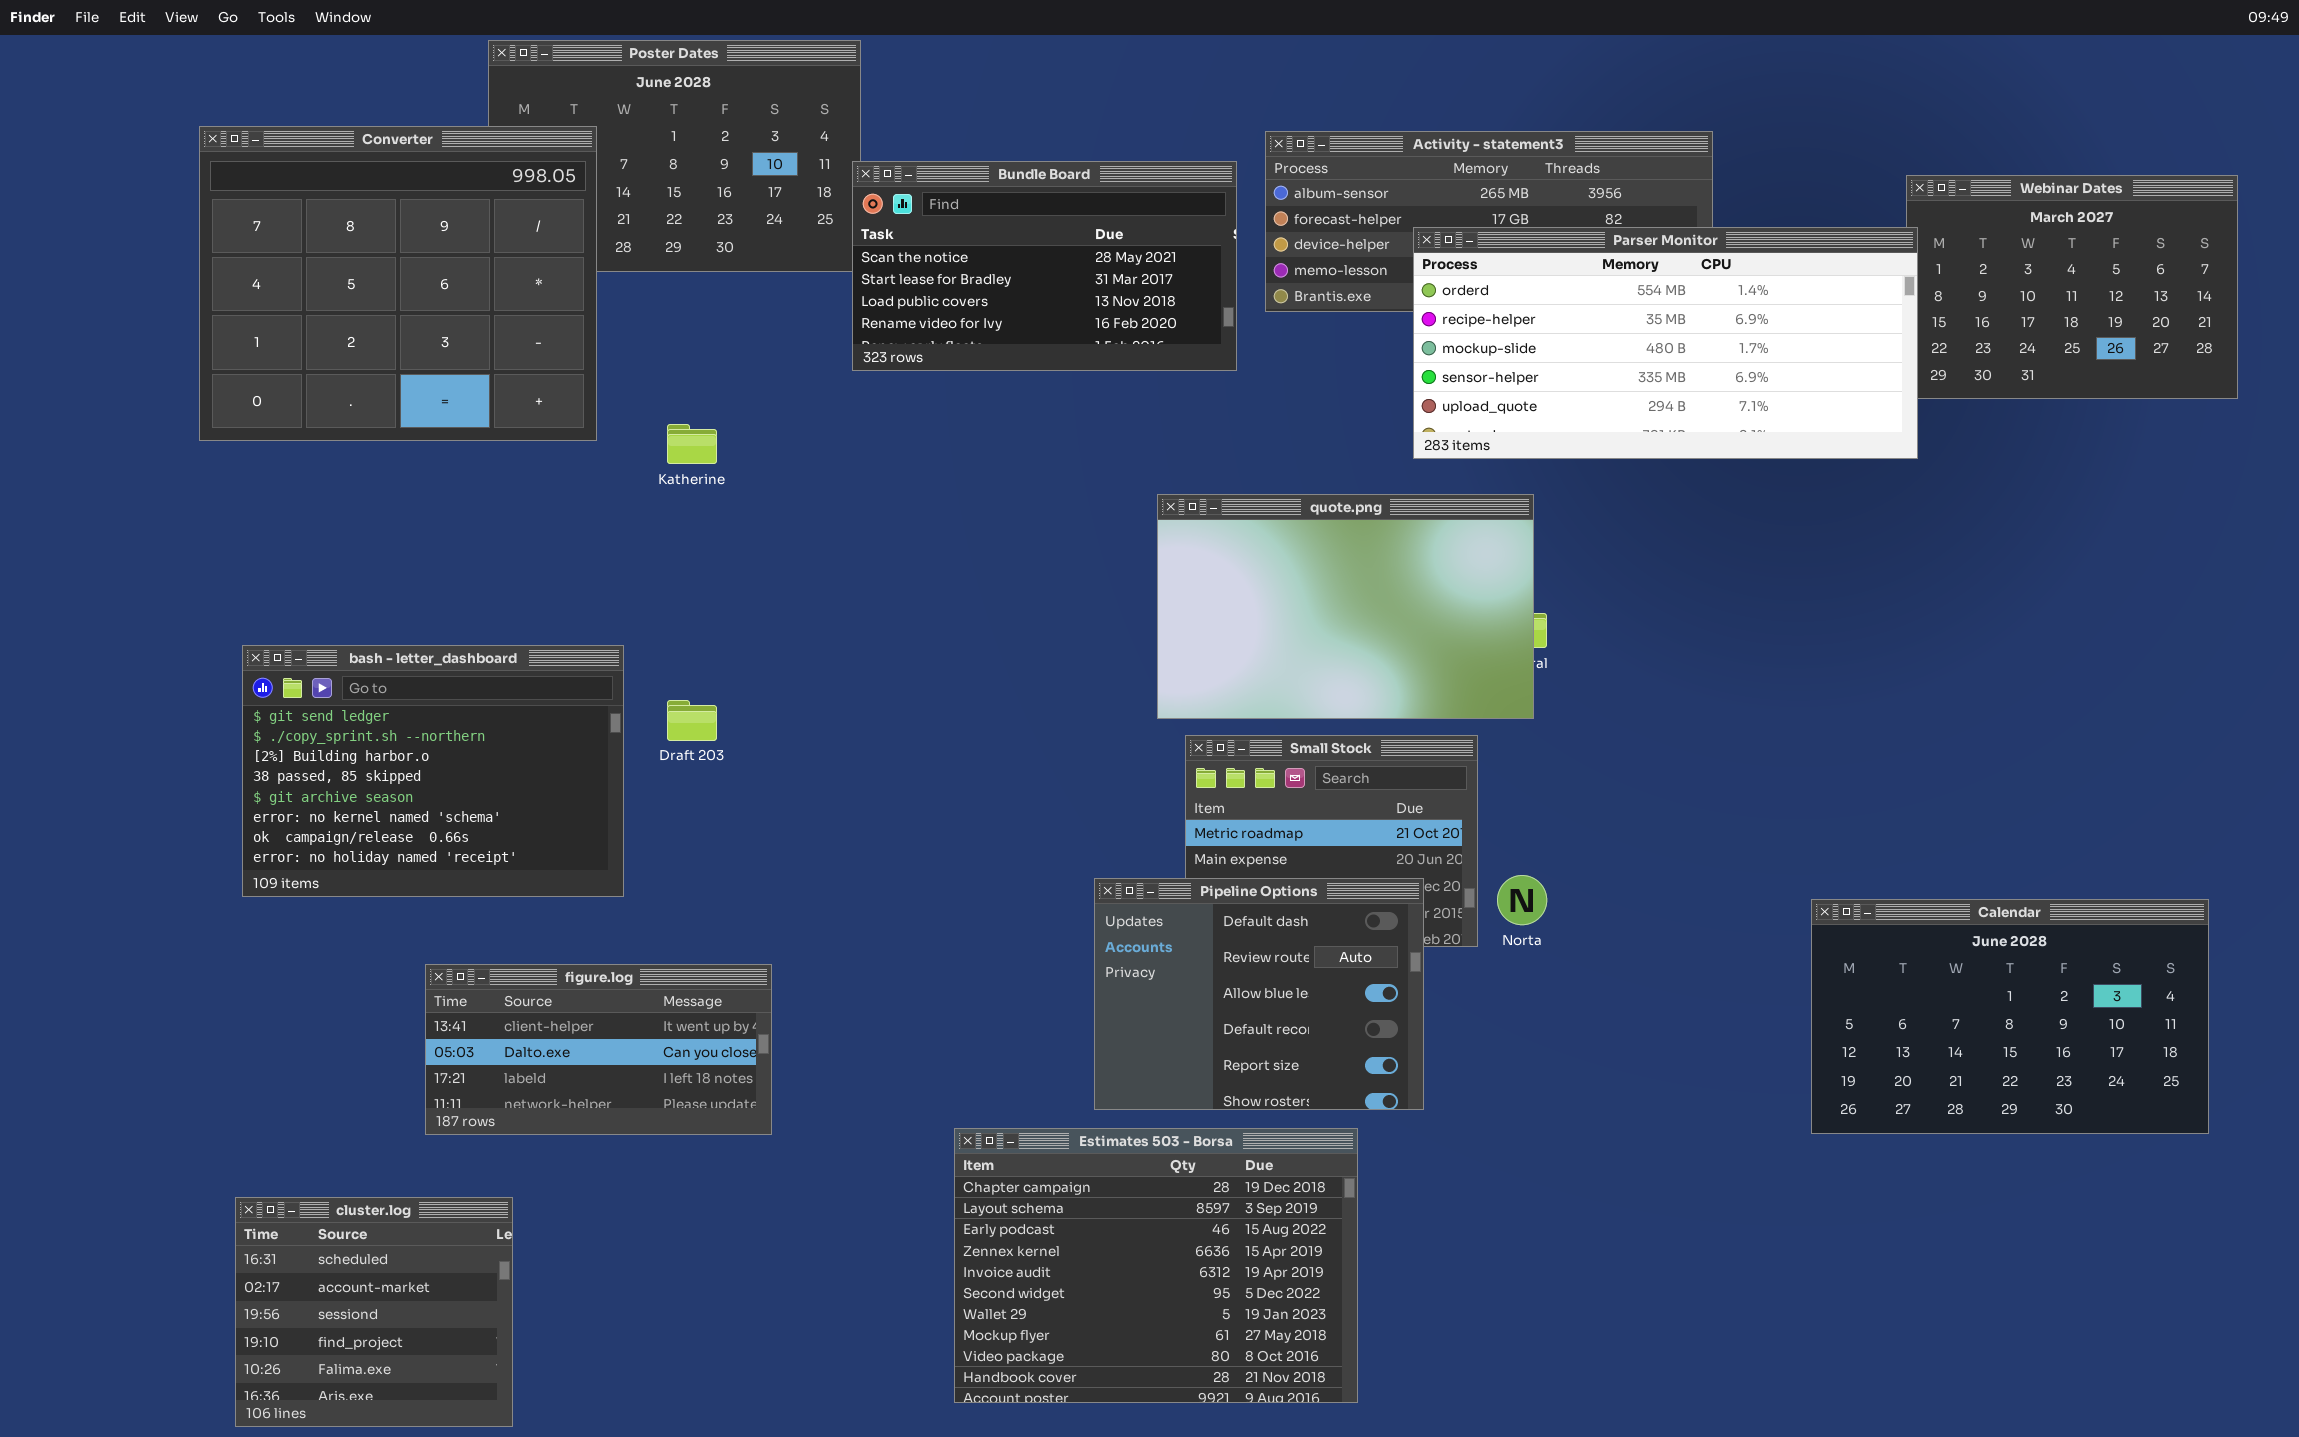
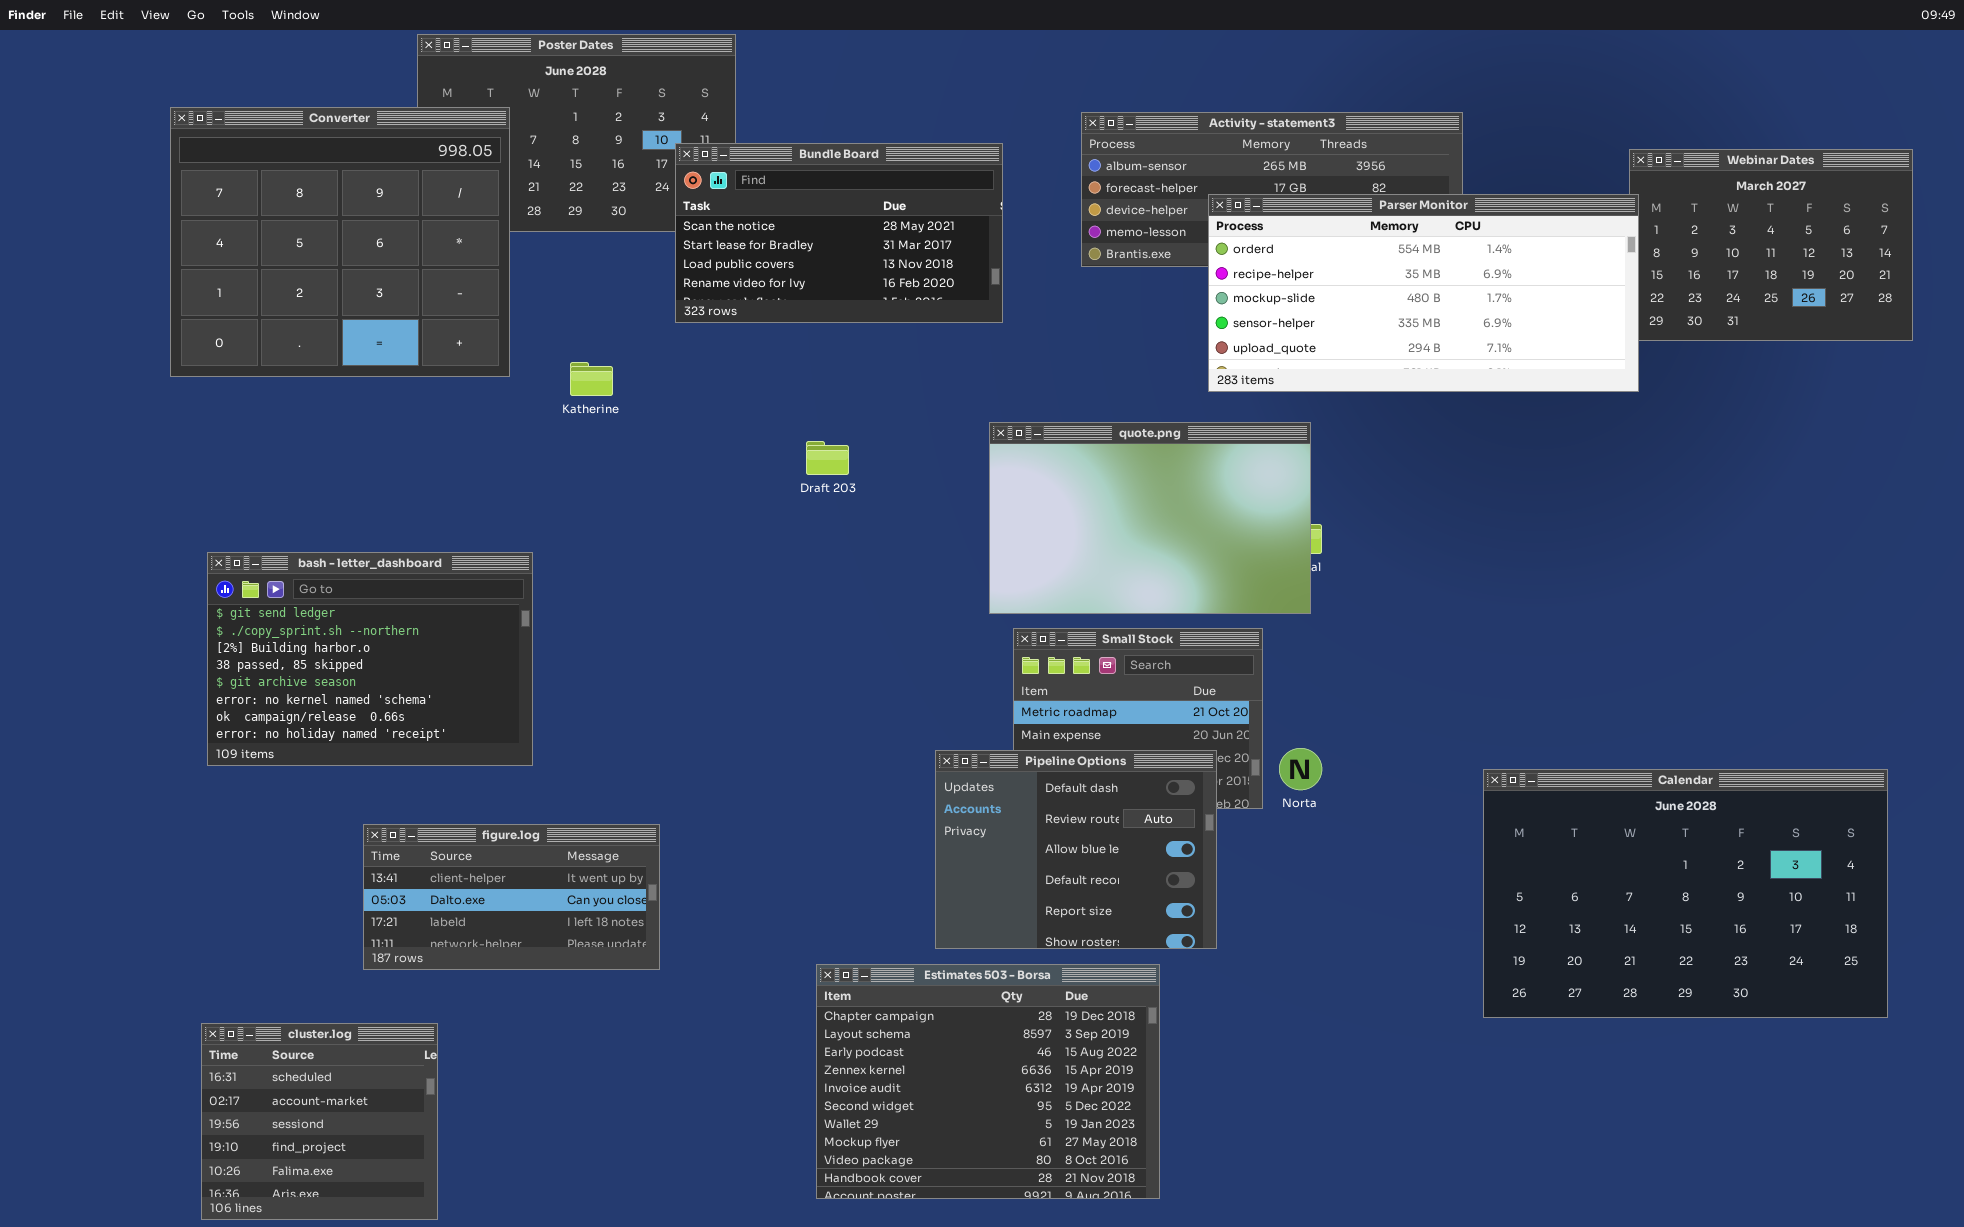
Bundle Board: [852,161,1237,371] -> [675,143,1003,323], moved
Draft 203: [667,700,717,741] -> [806,441,849,475], moved
Calendar: [1811,899,2209,1134] -> [1483,769,1888,1018], resized

